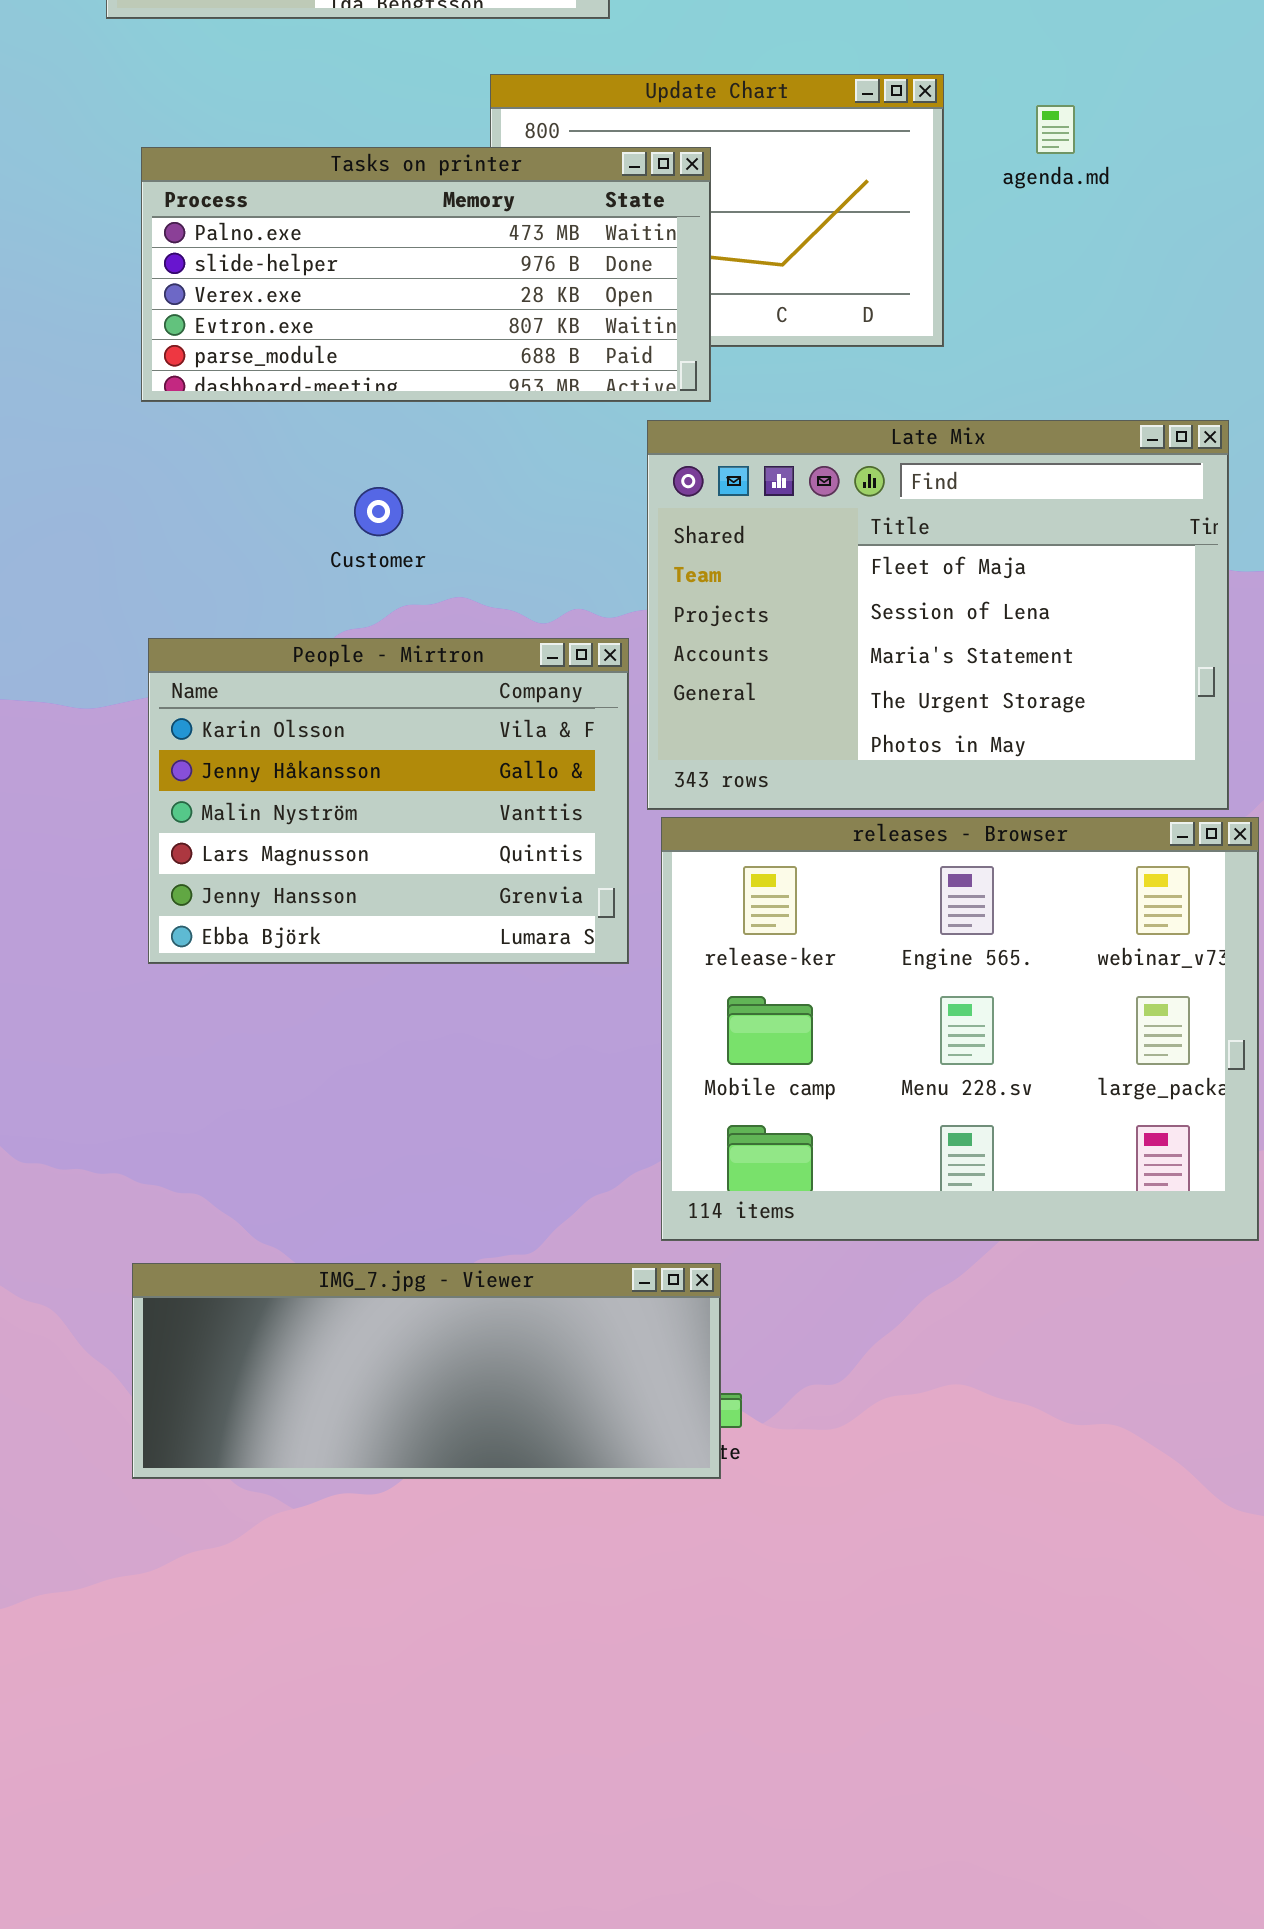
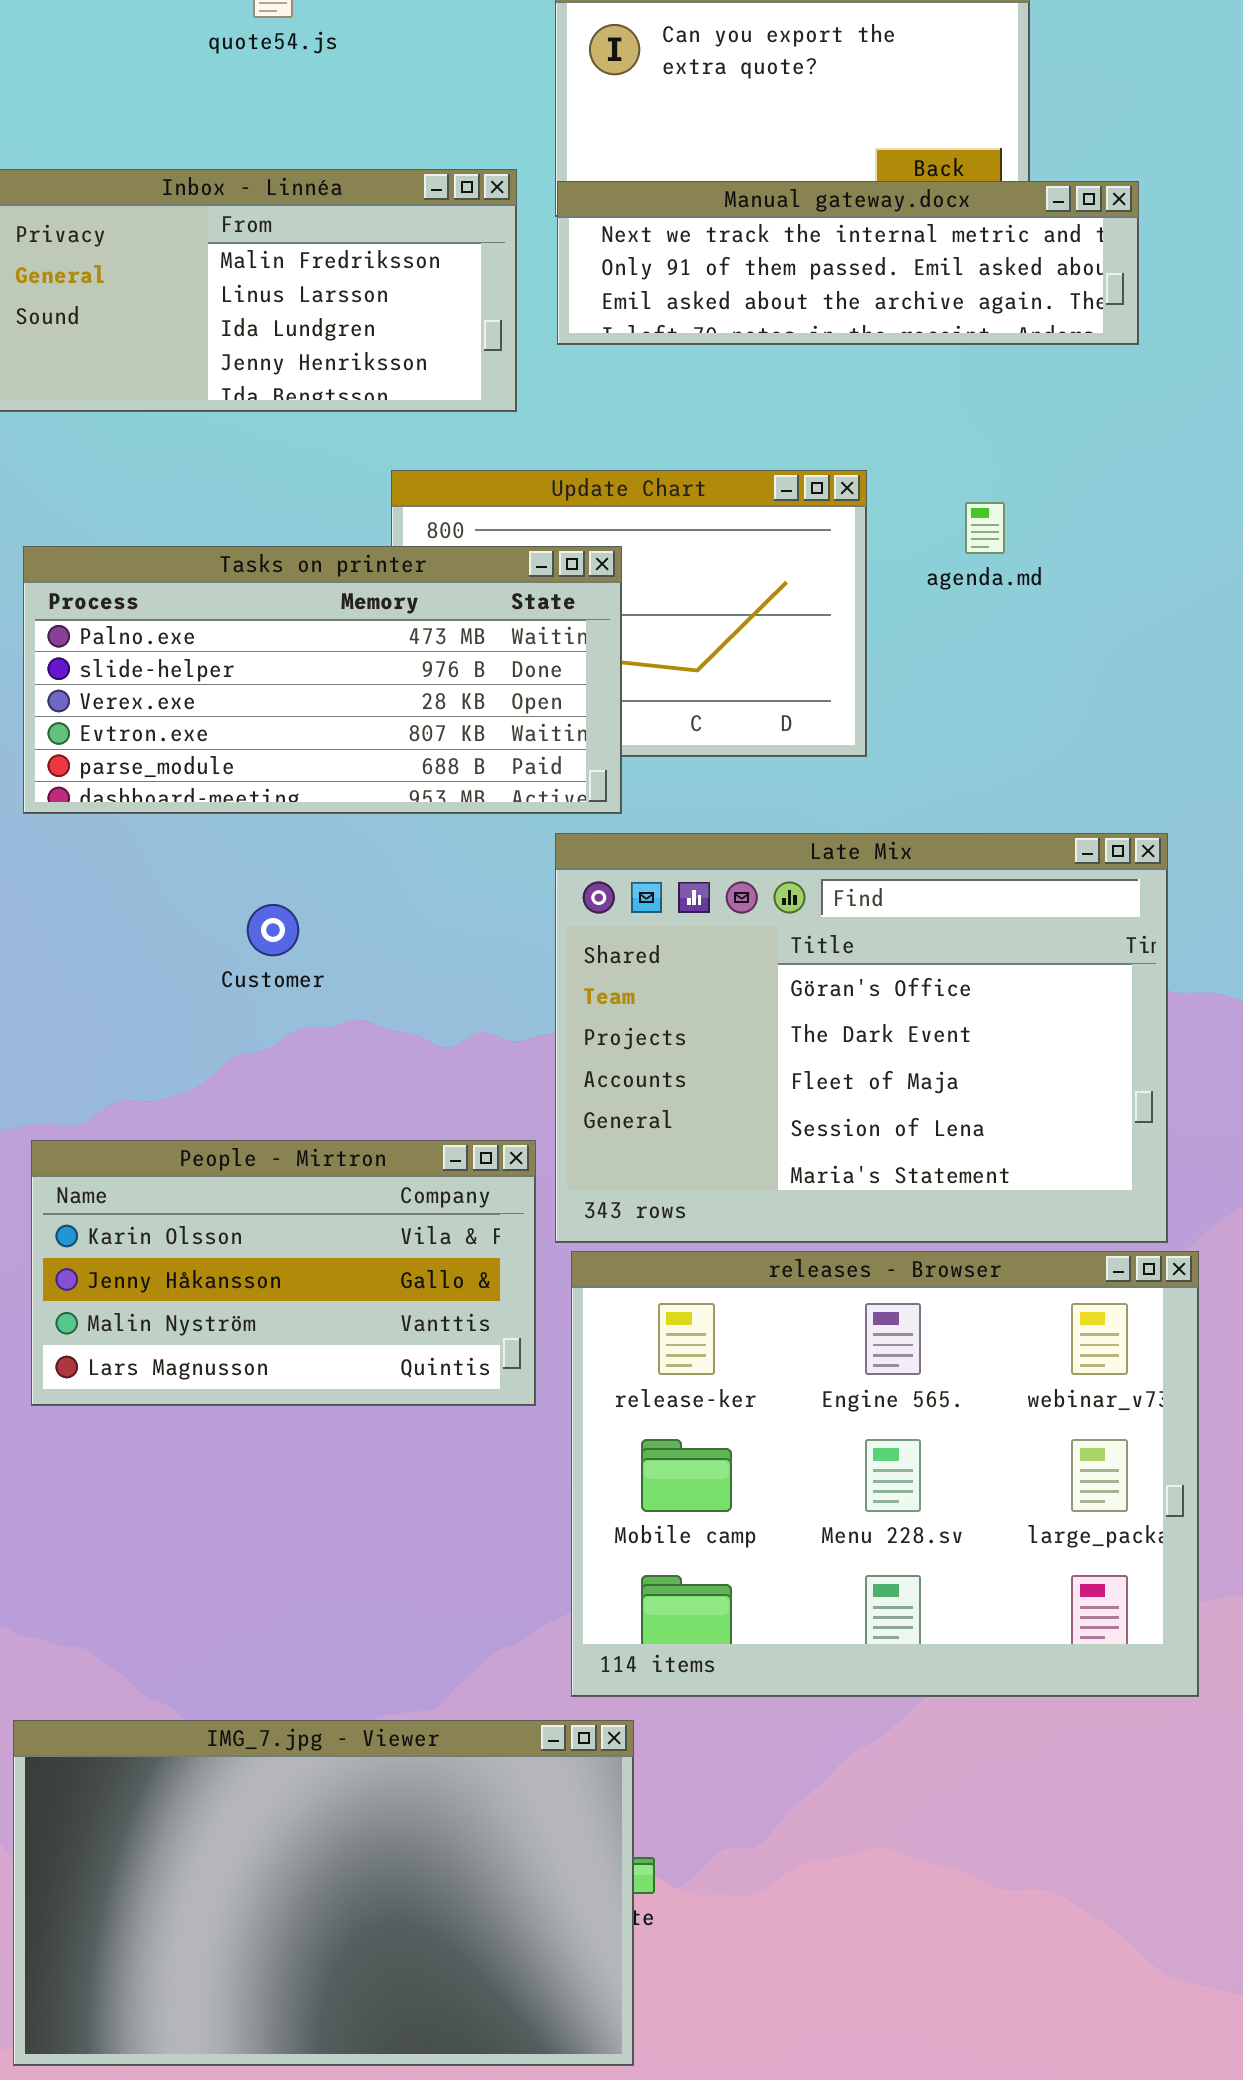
Late Mix: [647,420,1229,810] -> [555,833,1168,1243], scrolled up 2 rows
People - Mirtron: [148,638,629,964] -> [31,1140,536,1406], resized
IMG_7.jpg - Viewer: [132,1263,721,1479] -> [13,1720,634,2066], resized

